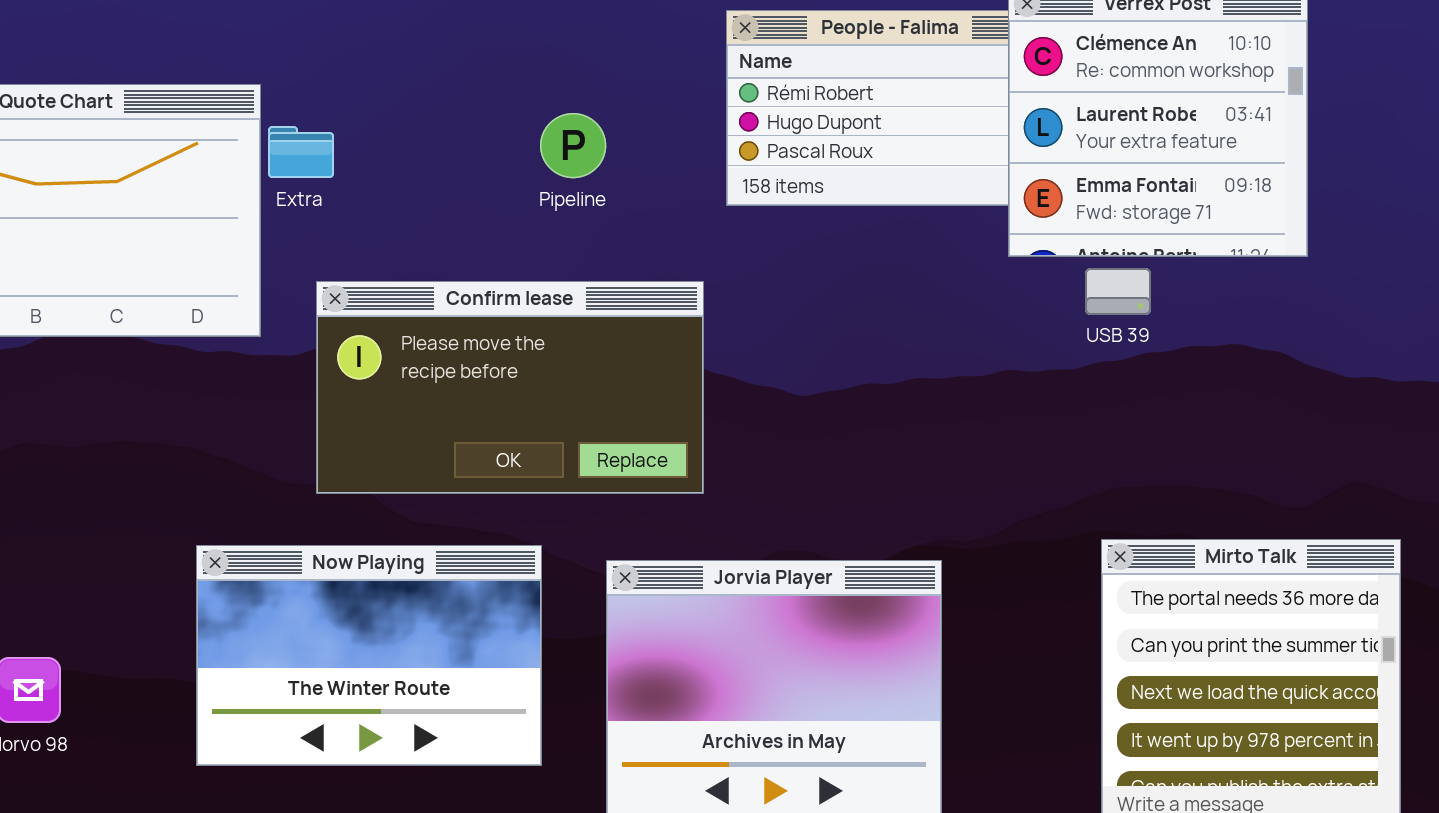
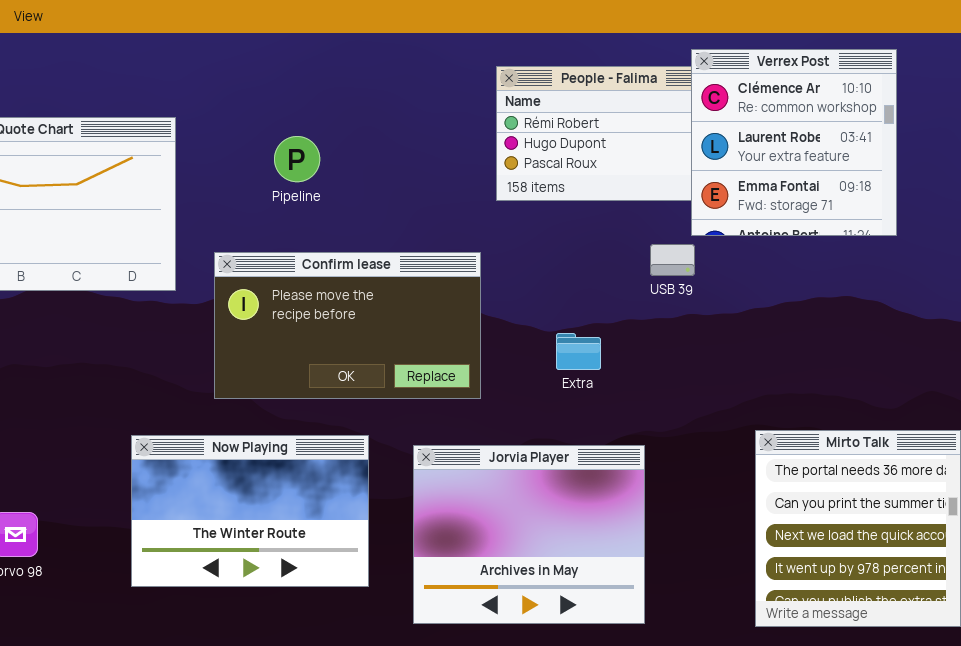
Pipeline: [540,113,606,178] -> [274,136,320,182], moved
Extra: [268,126,334,178] -> [556,333,601,370], moved
USB 39: [1085,268,1151,315] -> [650,244,695,276], moved

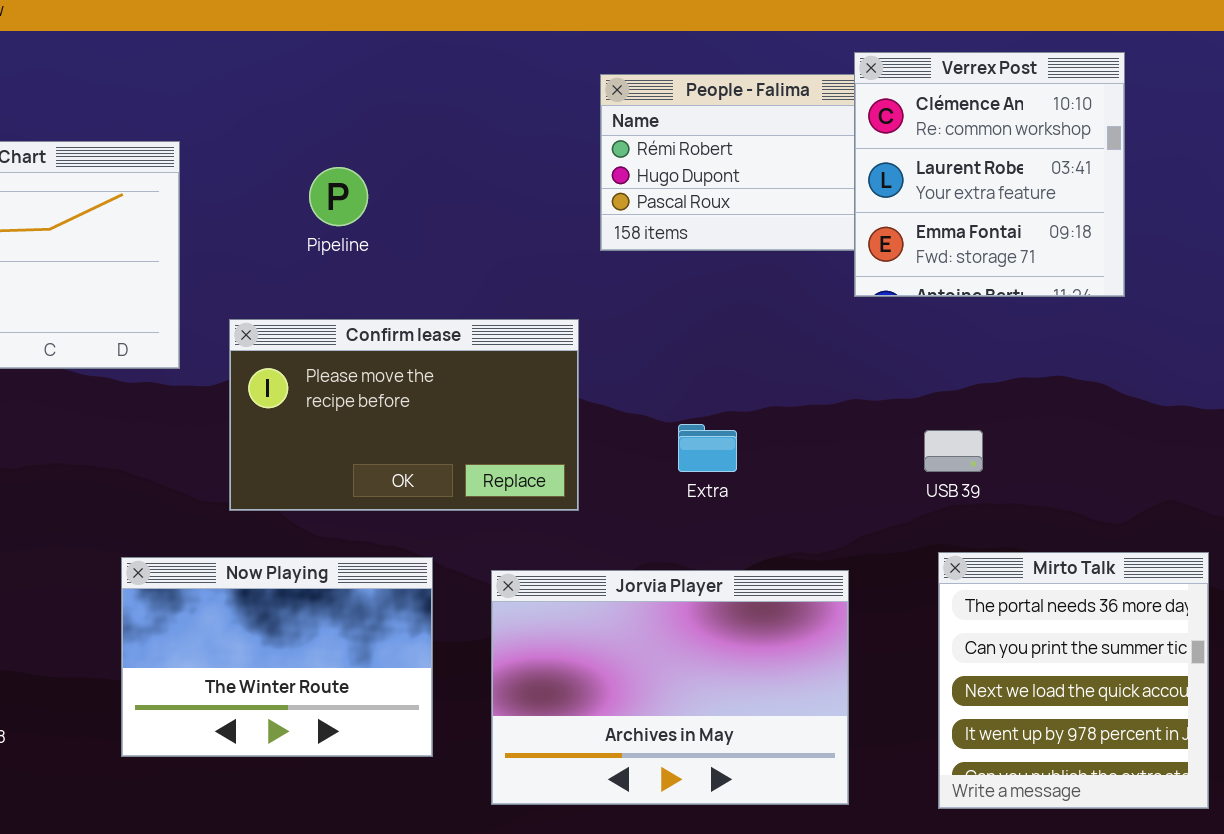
USB 39: [650,244,695,276] -> [924,430,983,472], moved
Jorvia Player: [413,445,645,624] -> [491,570,849,805], resized

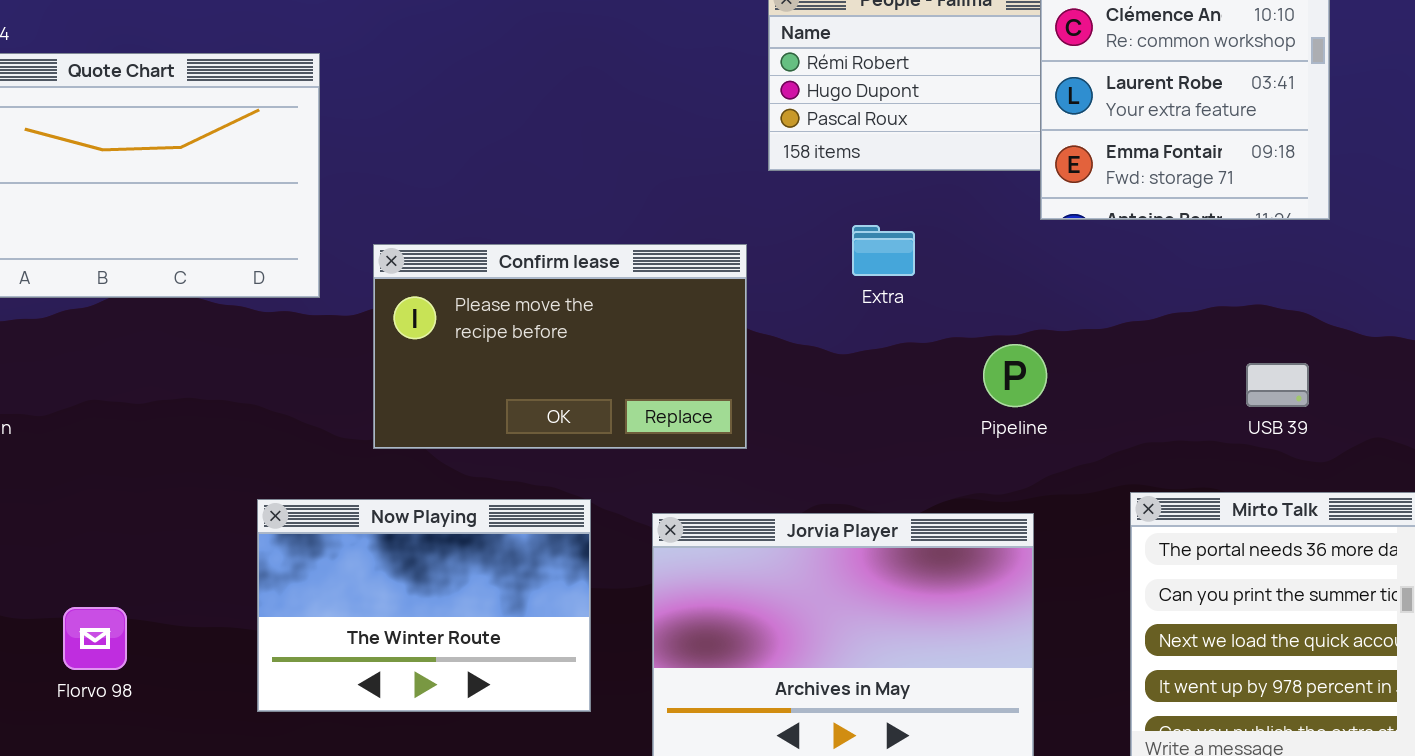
Pipeline: [309,167,368,226] -> [983,344,1047,407], moved
Extra: [678,424,737,472] -> [852,225,915,276], moved
USB 39: [924,430,983,472] -> [1246,363,1309,407], moved

